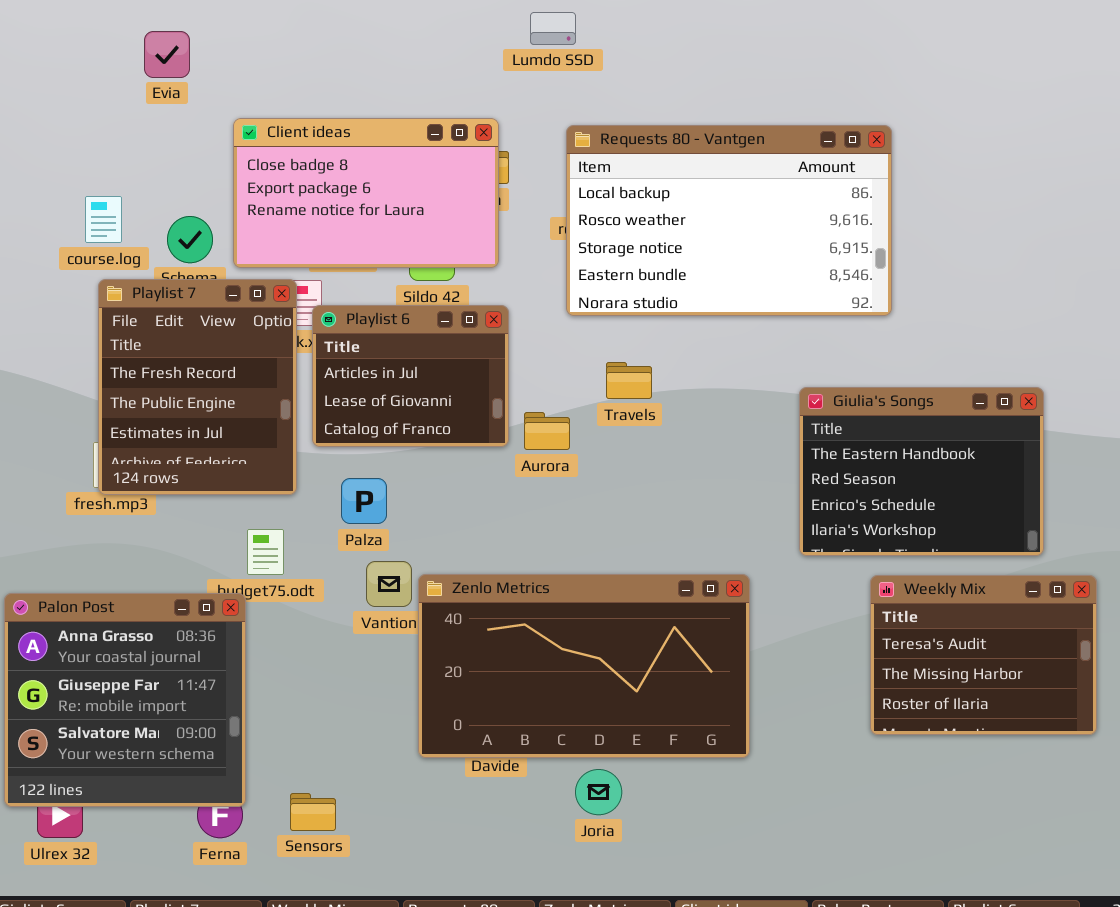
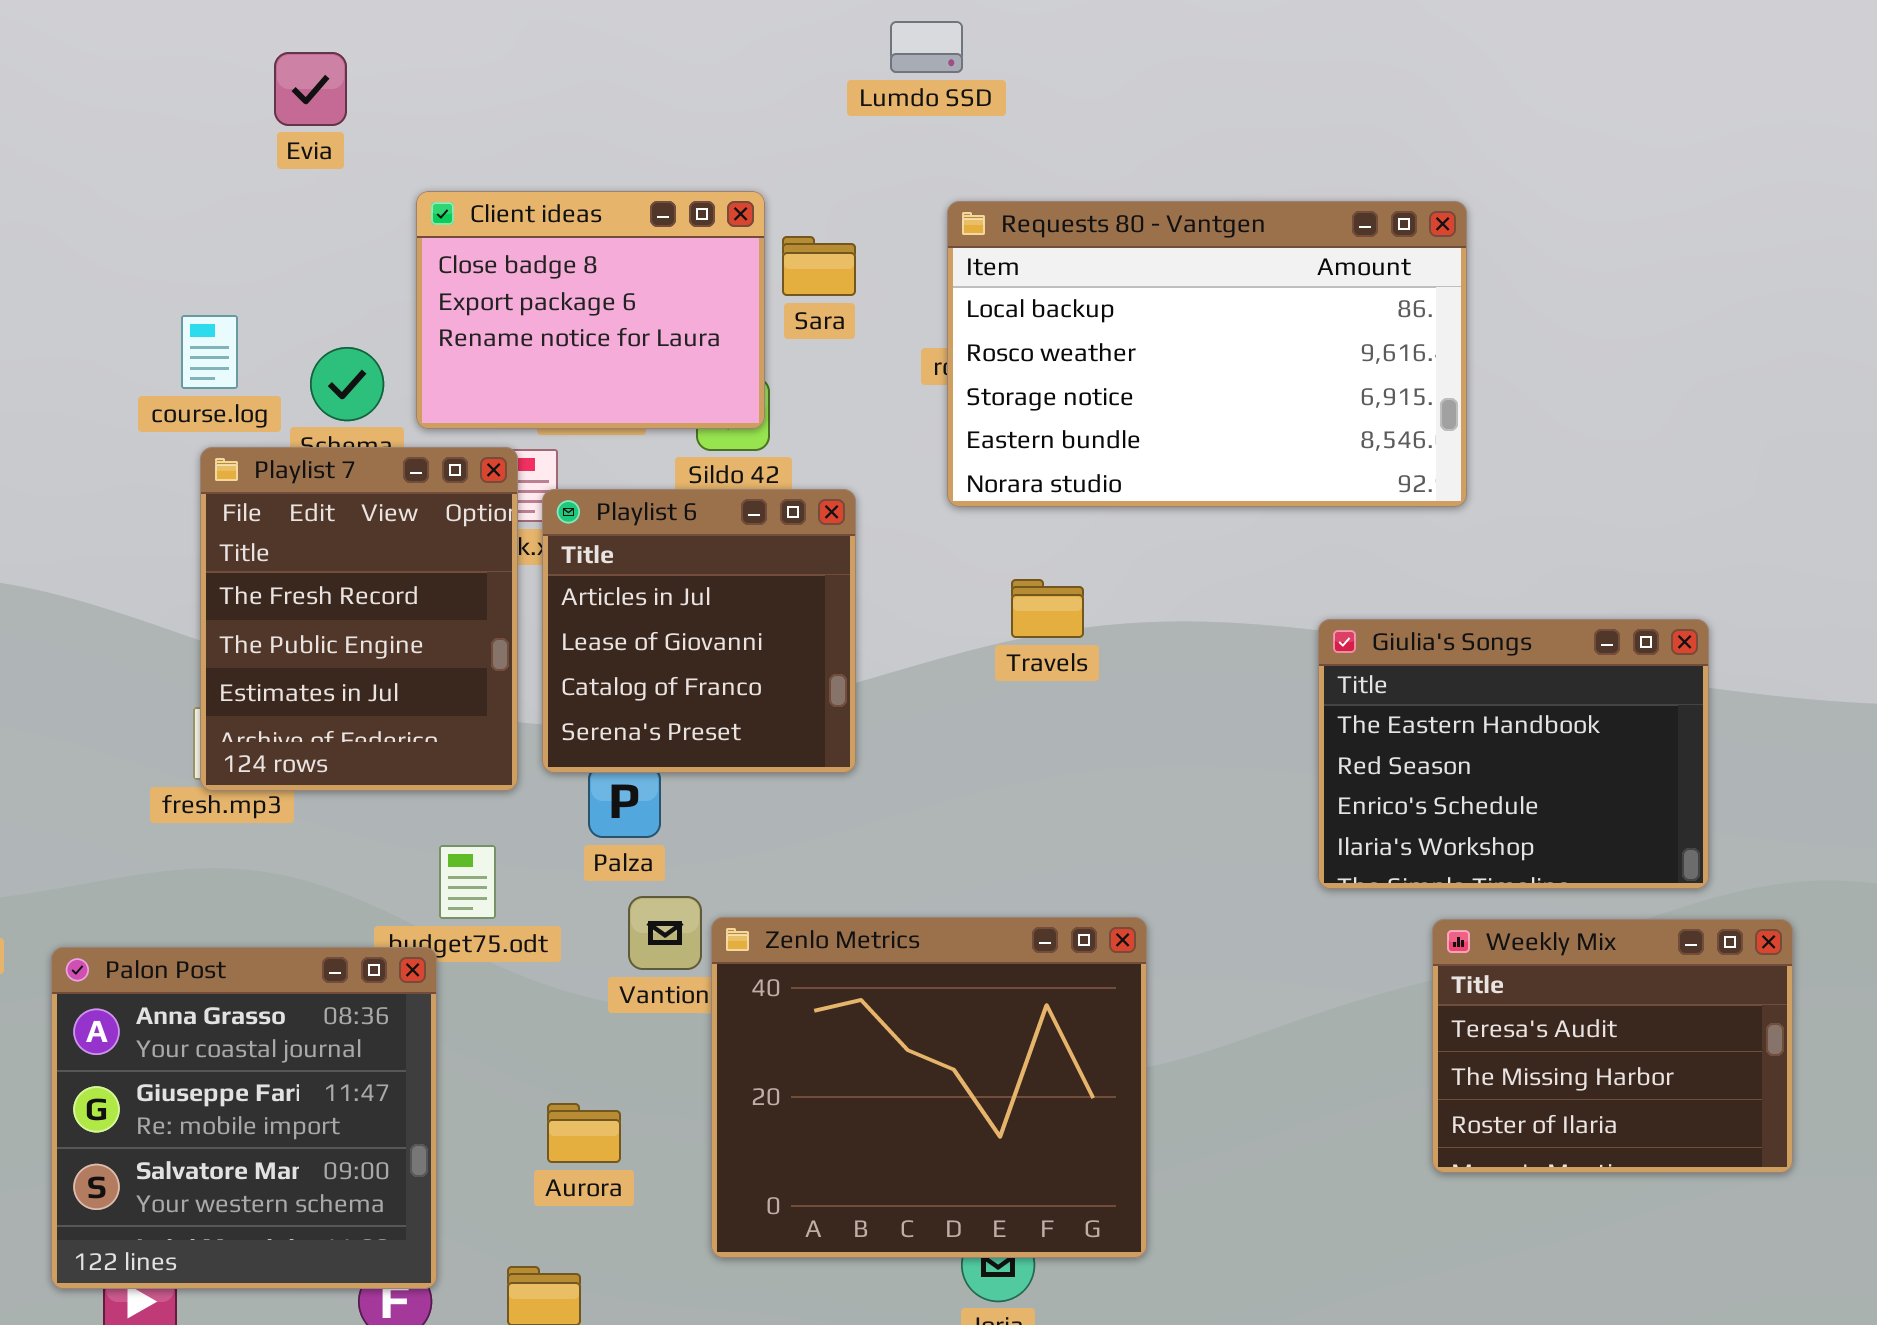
Client ideas: [233,118,499,268] -> [416,191,765,429], resized
Playlist 6: [312,305,509,447] -> [542,489,856,773], resized
Aurora: [524,412,570,450] -> [547,1103,621,1163], moved
Zenlo Metrics: [418,574,750,758] -> [711,917,1147,1258], resized

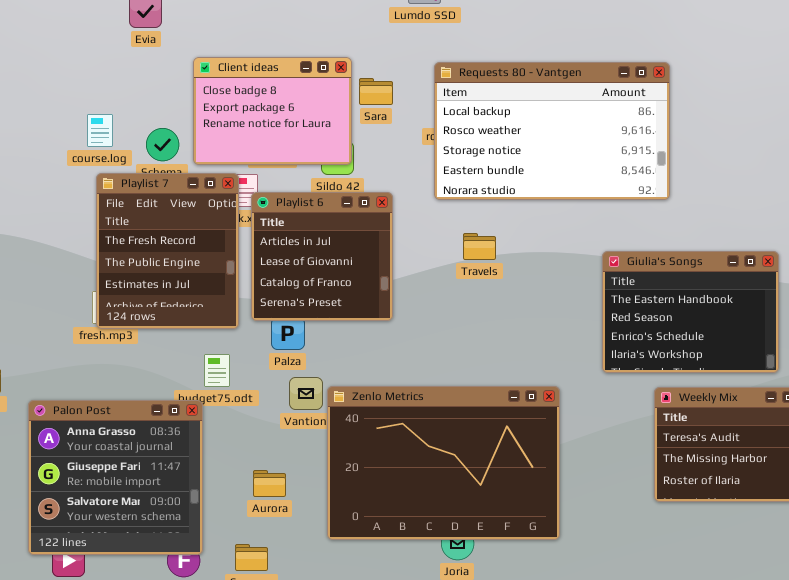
Zenlo Metrics: [711,917,1147,1258] -> [327,386,560,540], resized

